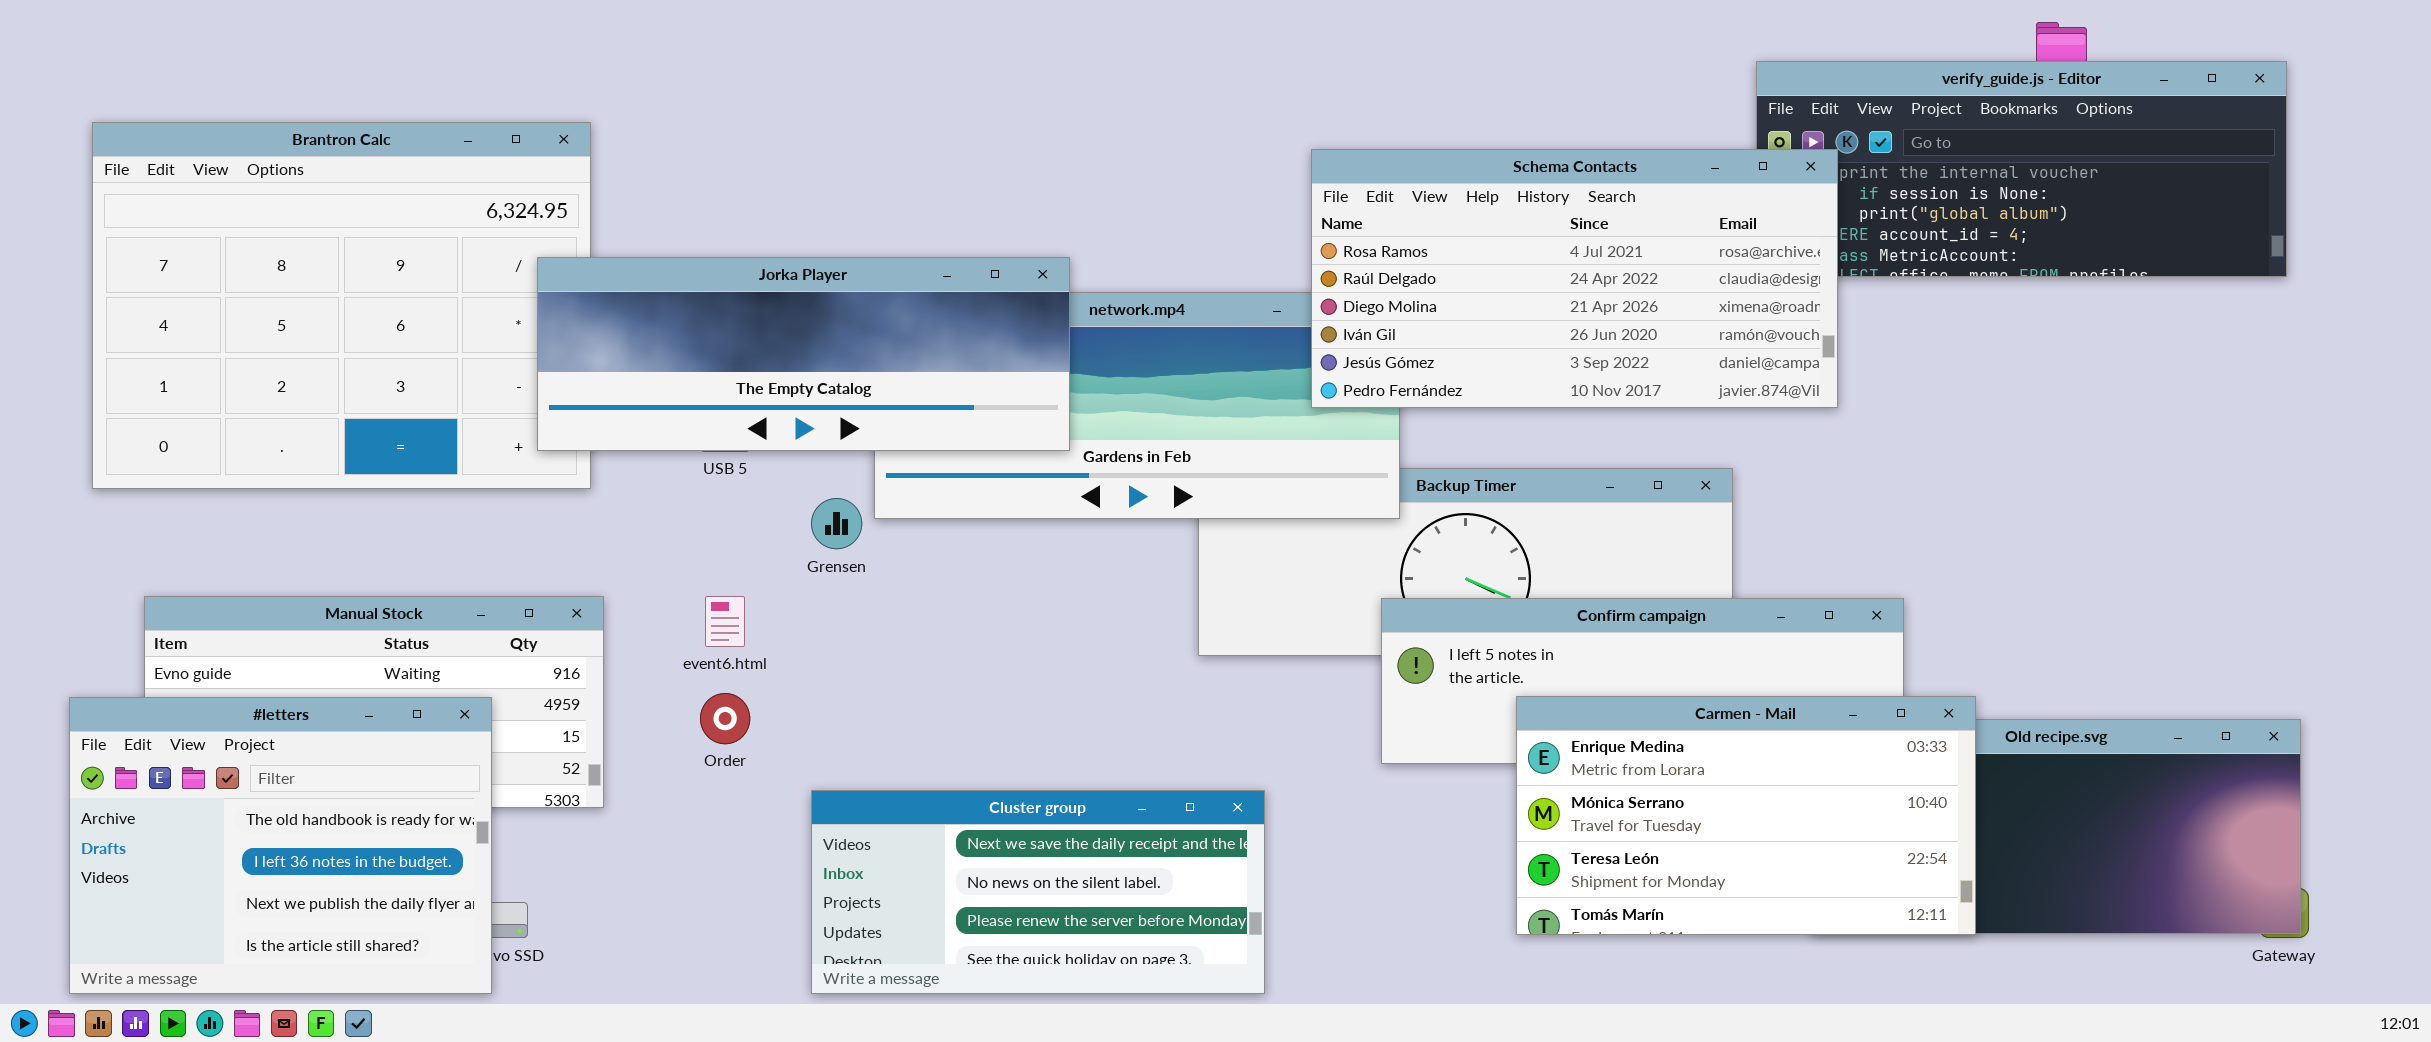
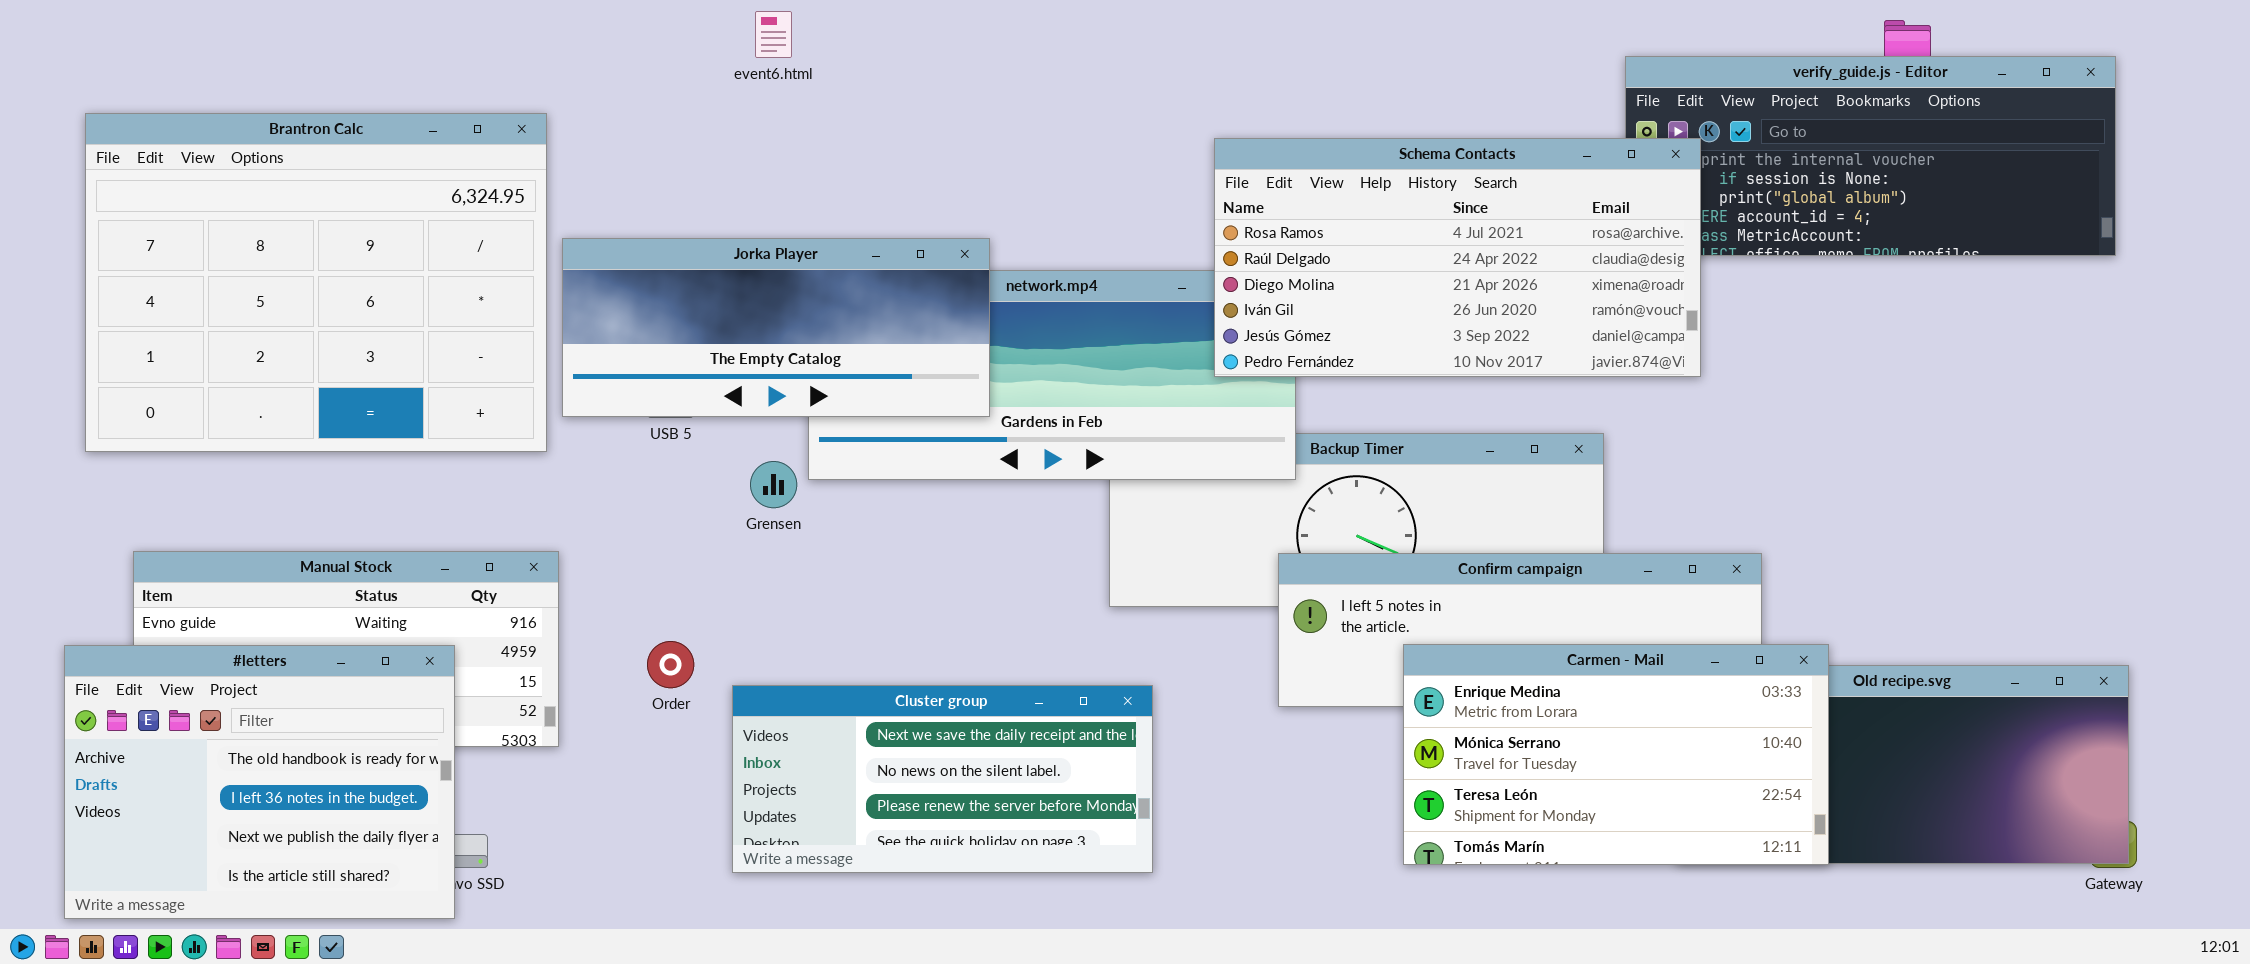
Jorka Player: [537,257,1070,451] -> [562,238,990,417], resized
event6.html: [705,596,745,647] -> [755,11,792,58], moved
Cluster group: [811,790,1265,994] -> [732,685,1153,873], moved

